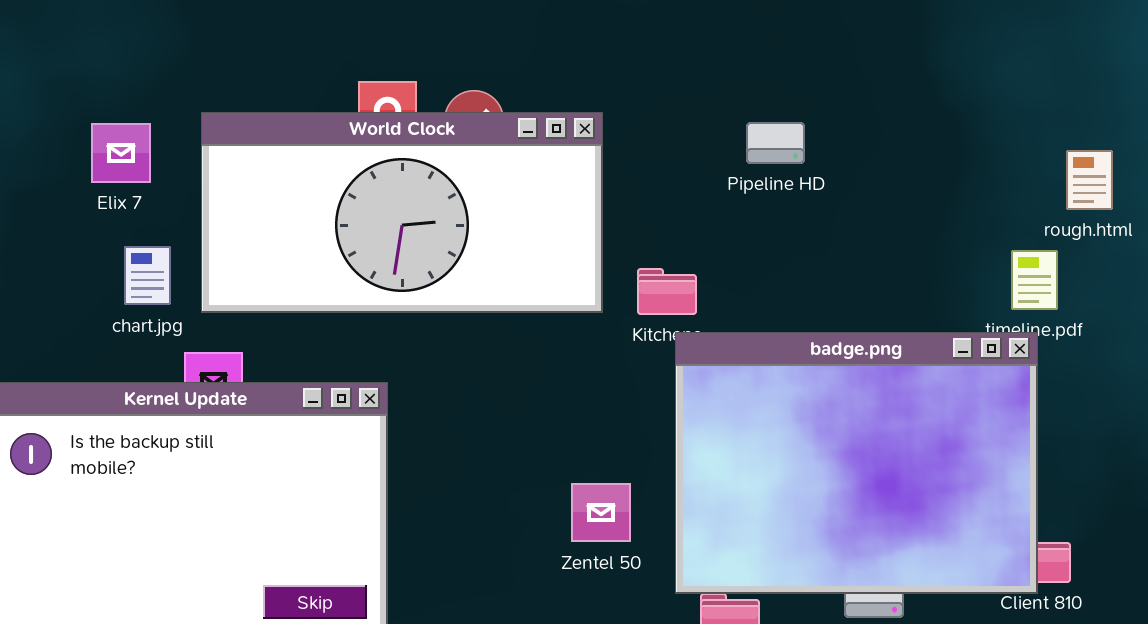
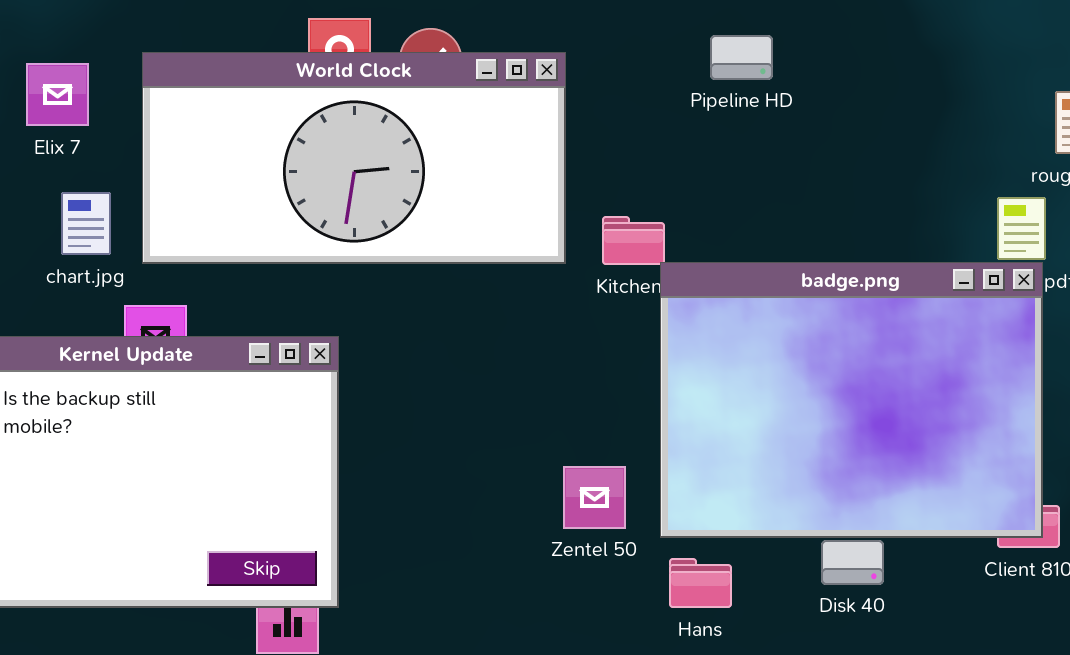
Pipeline HD: [746,122,805,164] -> [710,35,773,80], moved
badge.png: [675,332,1038,594] -> [660,262,1043,538], moved
Zentel 50: [571,483,631,542] -> [563,466,626,529], moved

